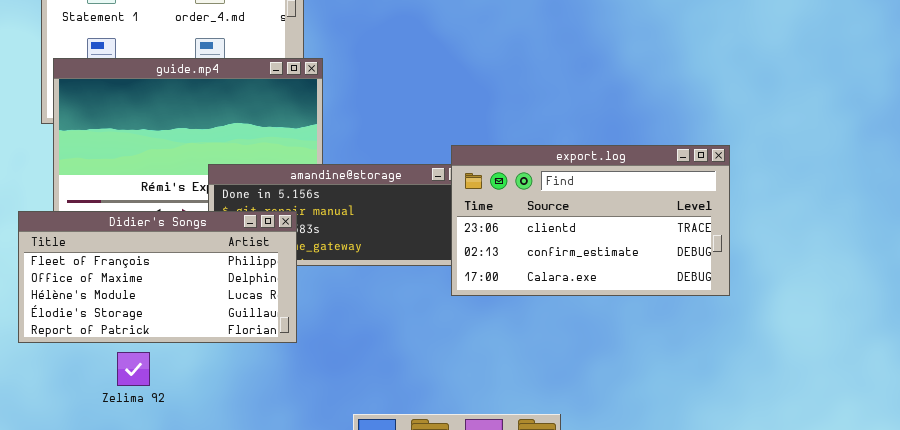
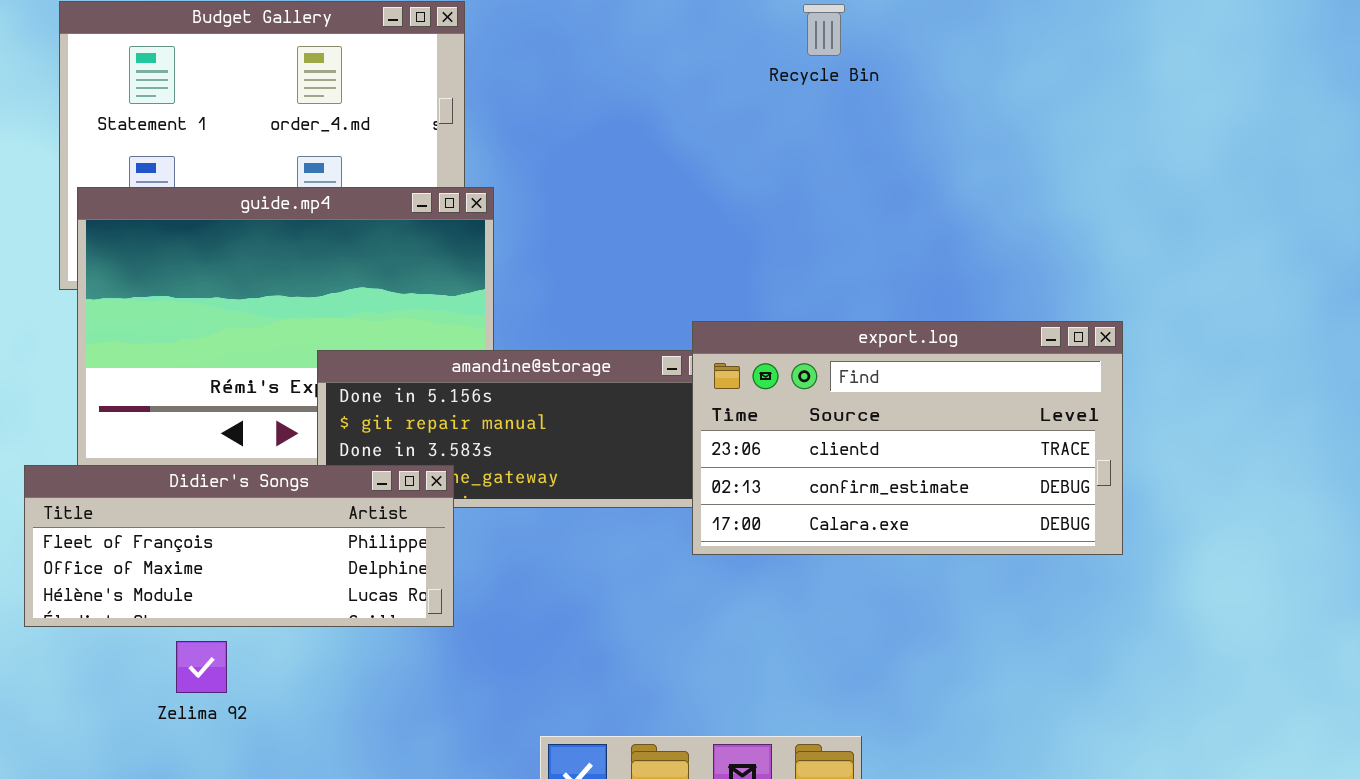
Didier's Songs: [18,211,297,343] -> [24,465,454,627], resized

